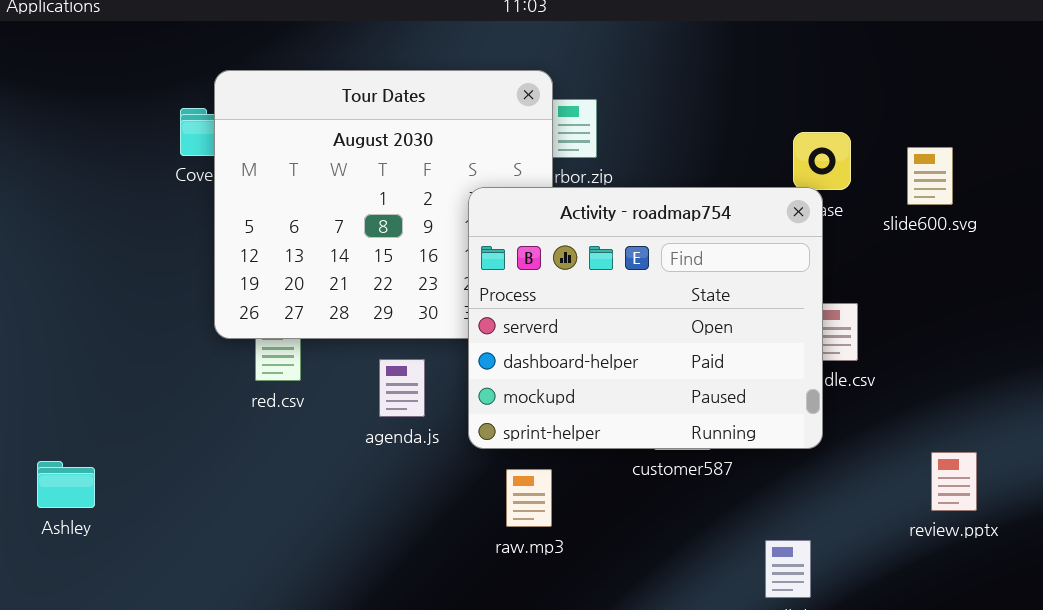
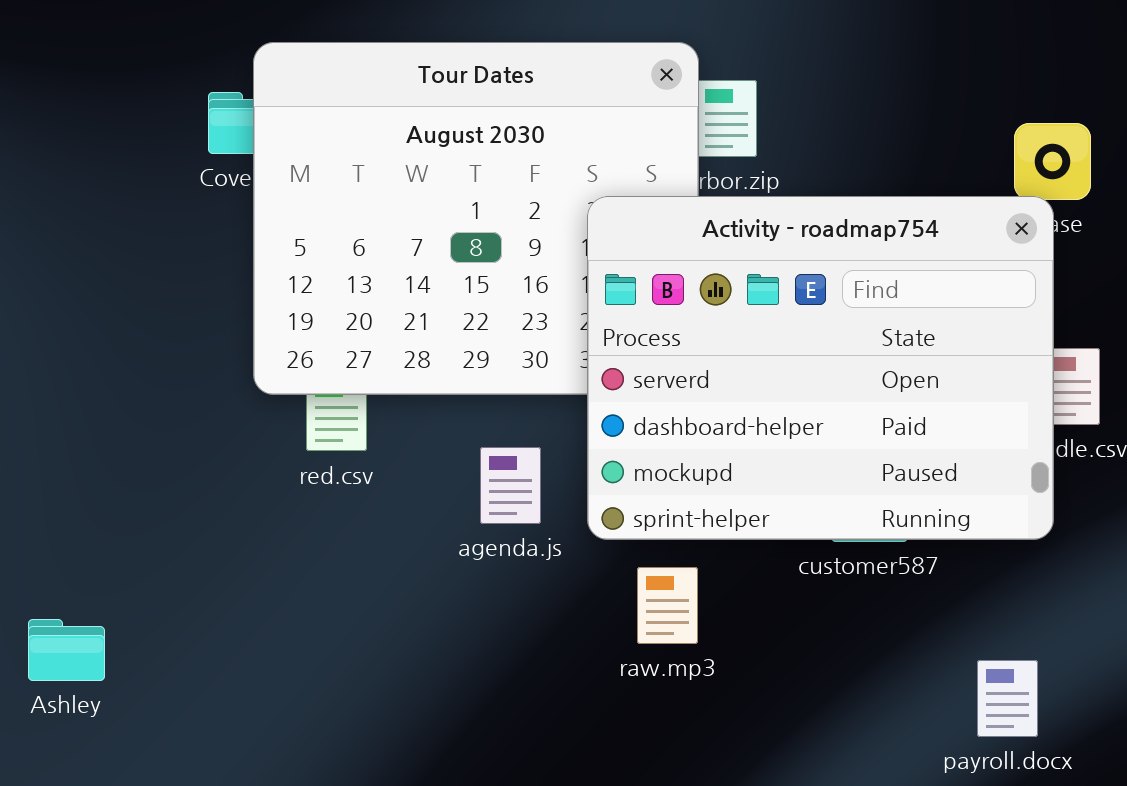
agenda.js: [379,359,425,417] -> [480,447,541,524], moved
Ashley: [37,461,95,508] -> [28,619,105,681], moved

